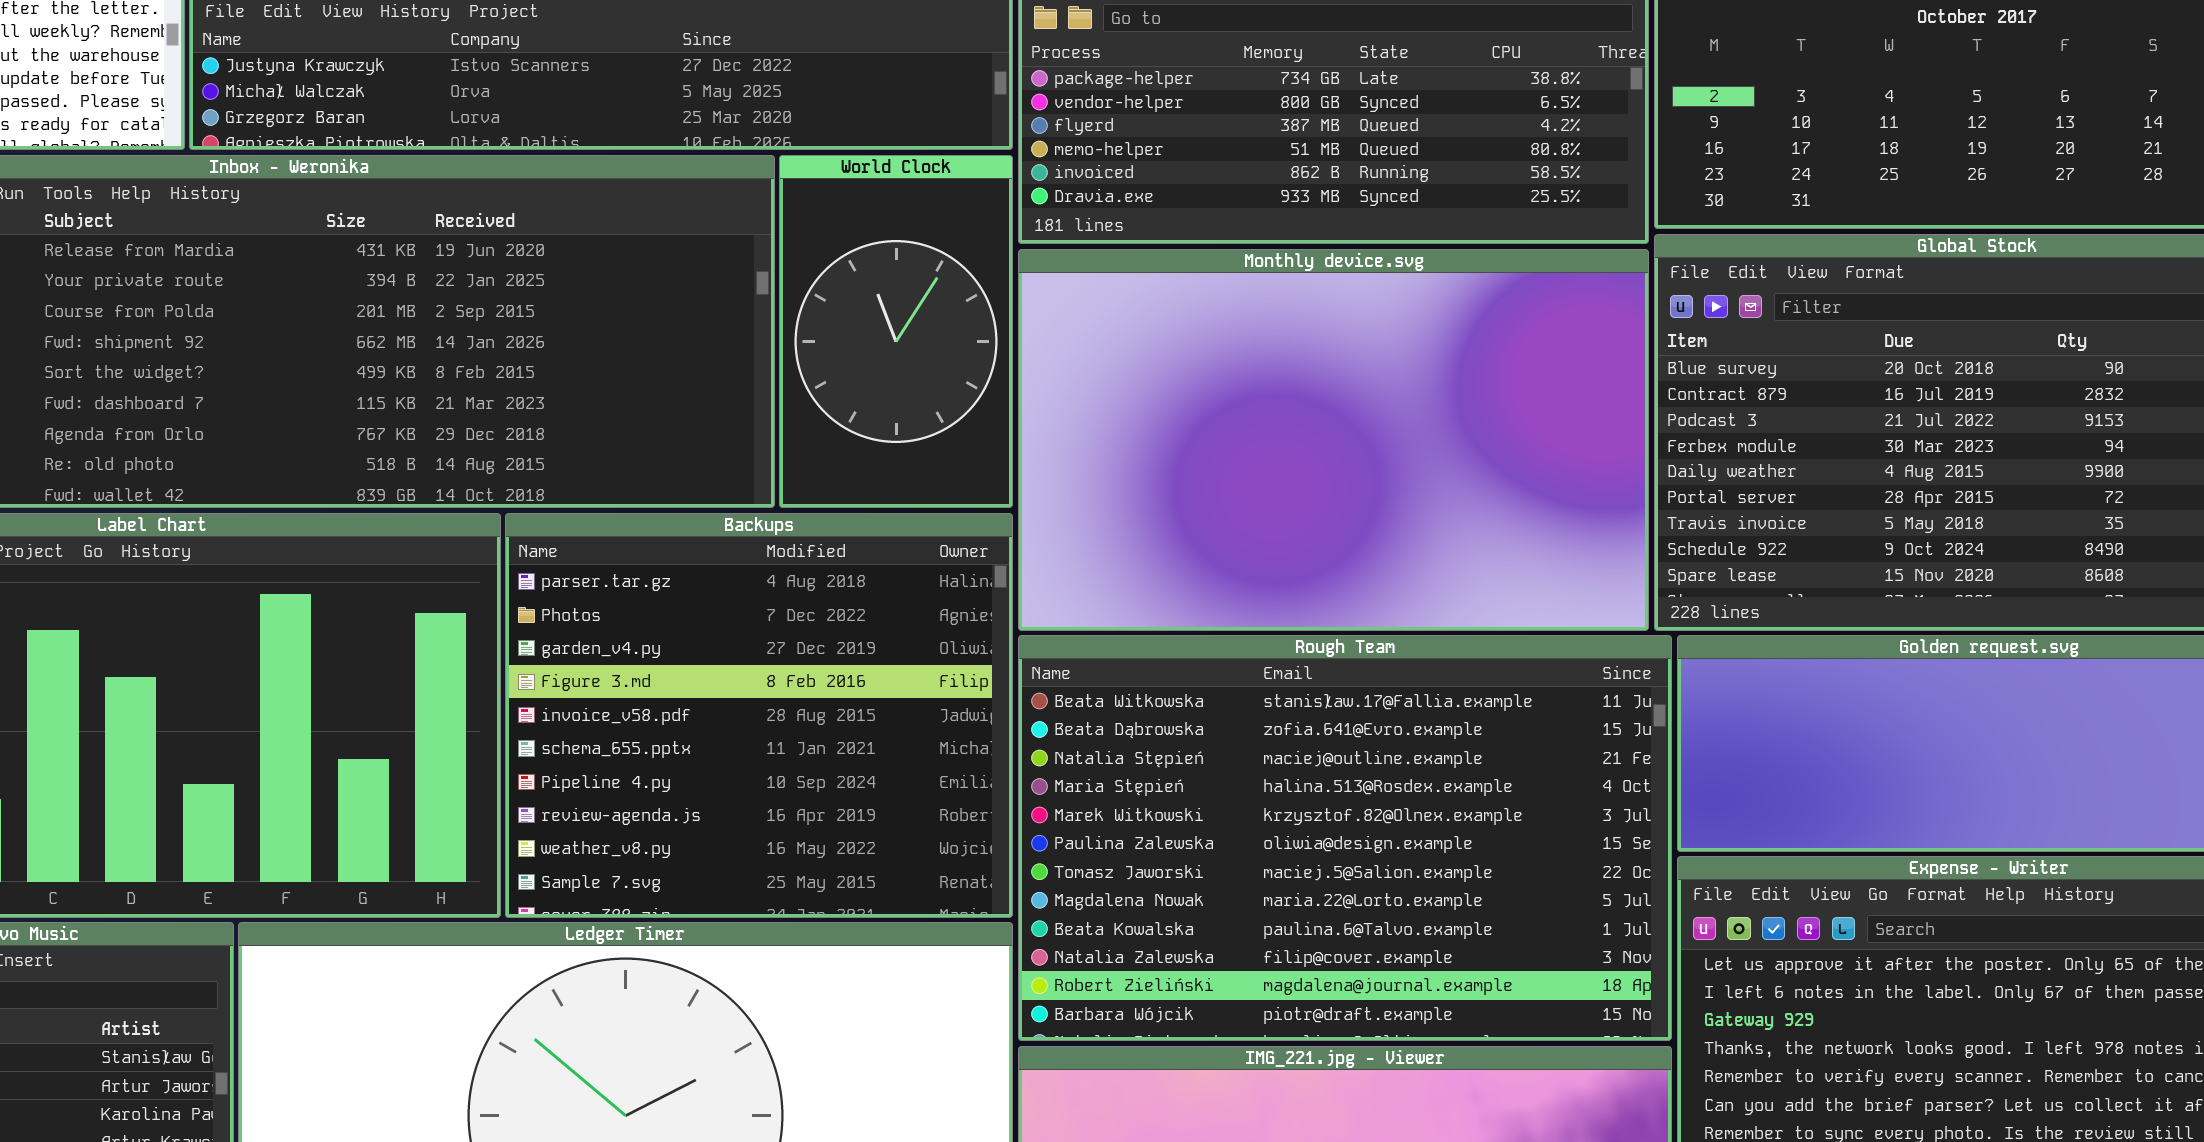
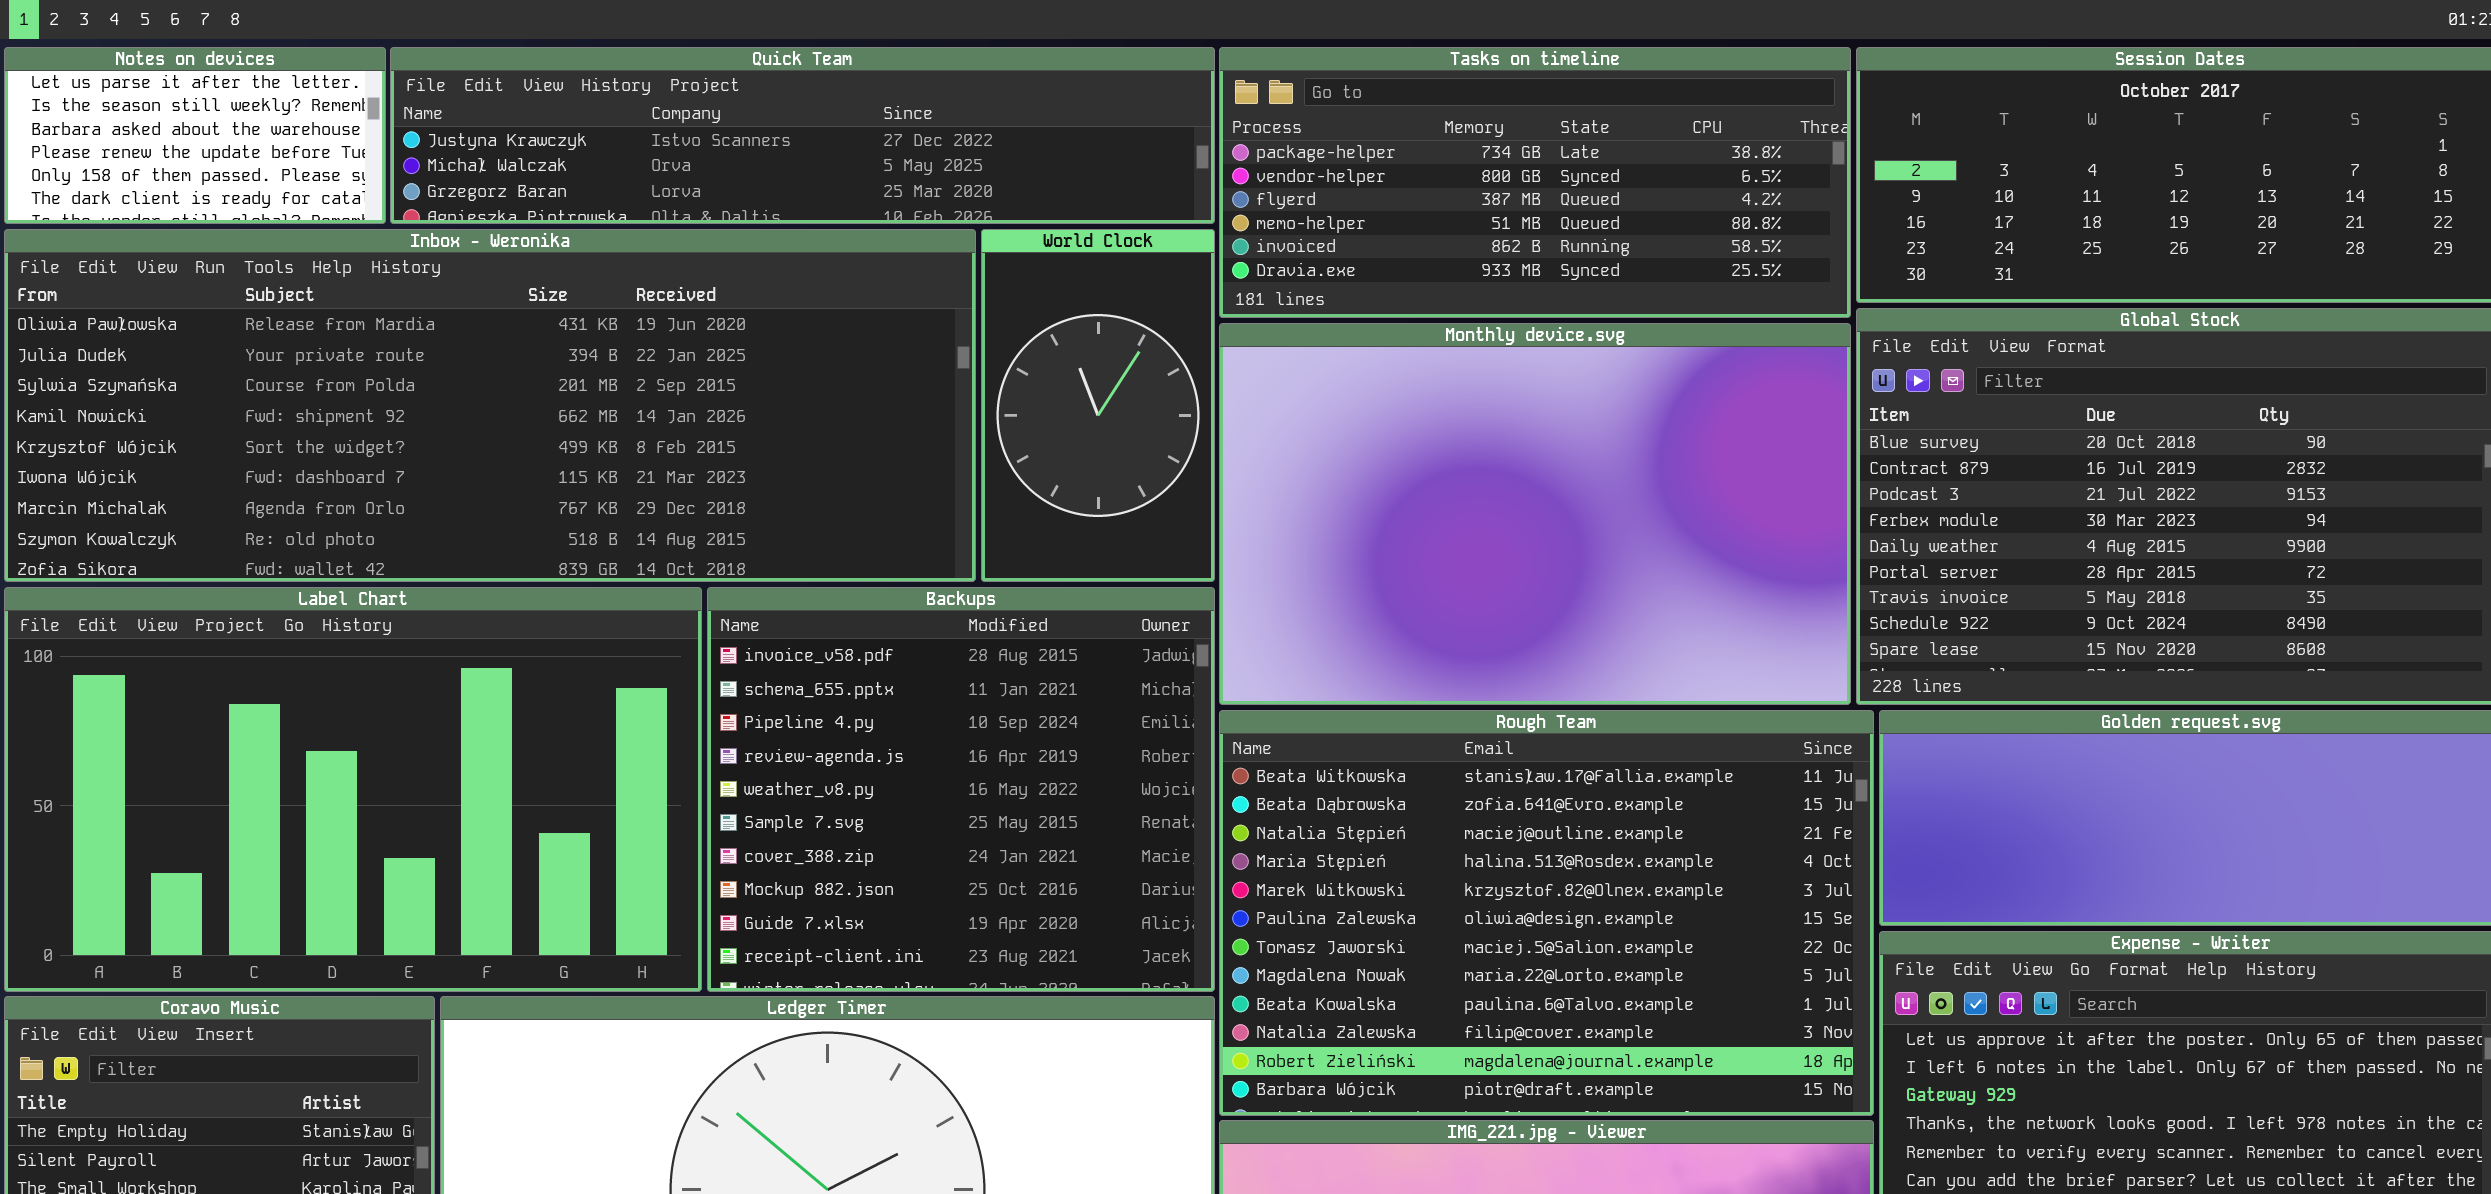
Backups: [505,513,1013,918] -> [707,587,1215,992], scrolled down 4 rows

